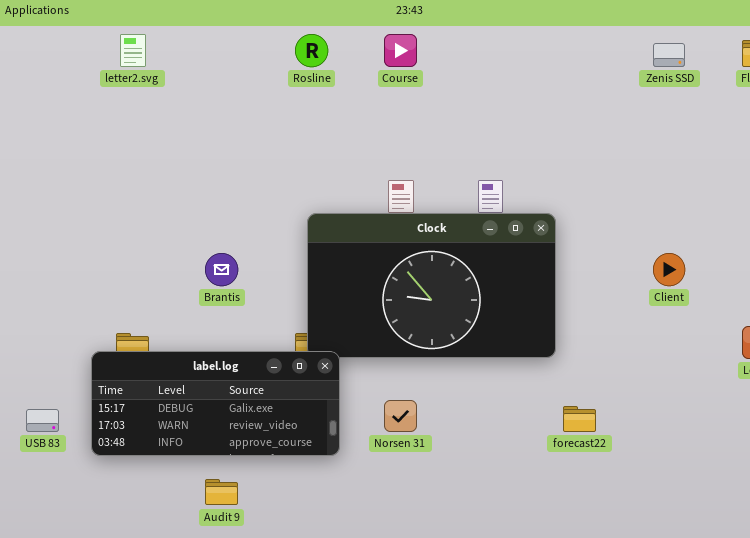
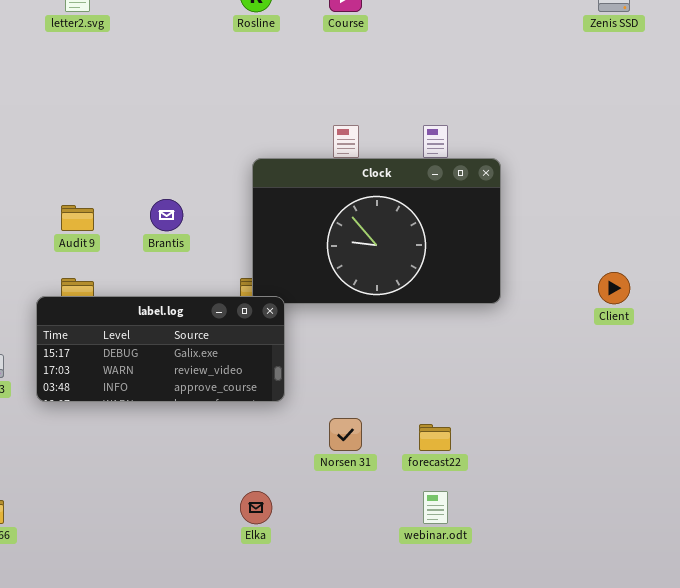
Client: [653,253,685,286] -> [598,272,630,304], moved
Norsen 31: [384,400,417,432] -> [329,418,362,451], moved
forecast22: [563,406,596,432] -> [419,424,451,451], moved
Audit 9: [205,479,238,505] -> [61,205,94,231], moved

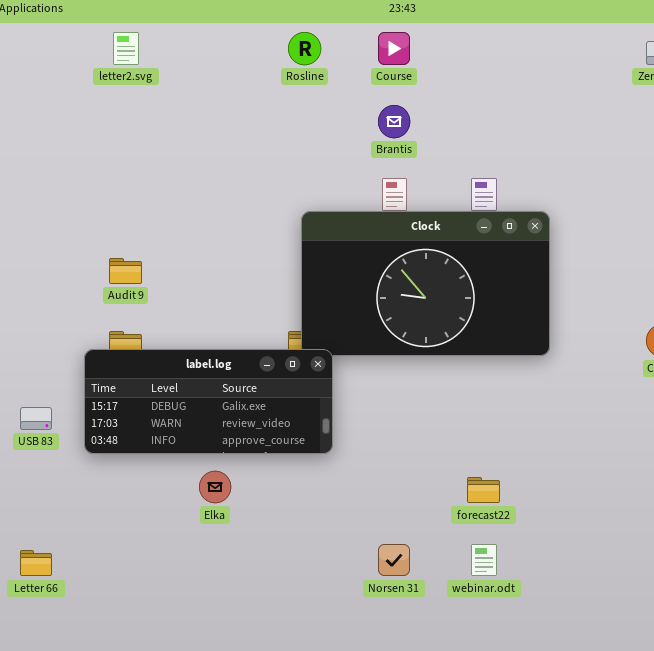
Brantis: [150,199,183,231] -> [378,105,410,138], moved
Norsen 31: [329,418,362,451] -> [378,544,410,576], moved
Elka: [240,491,272,524] -> [199,471,231,503], moved

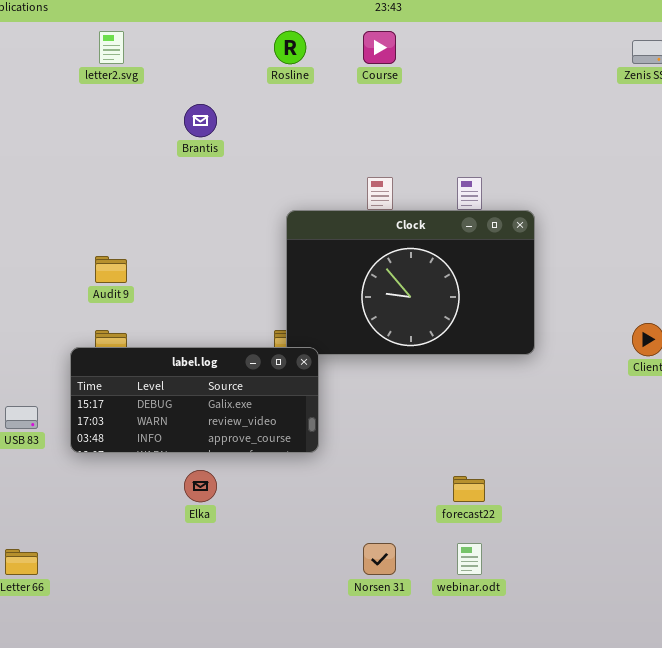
Brantis: [378,105,410,138] -> [184,104,217,137], moved

